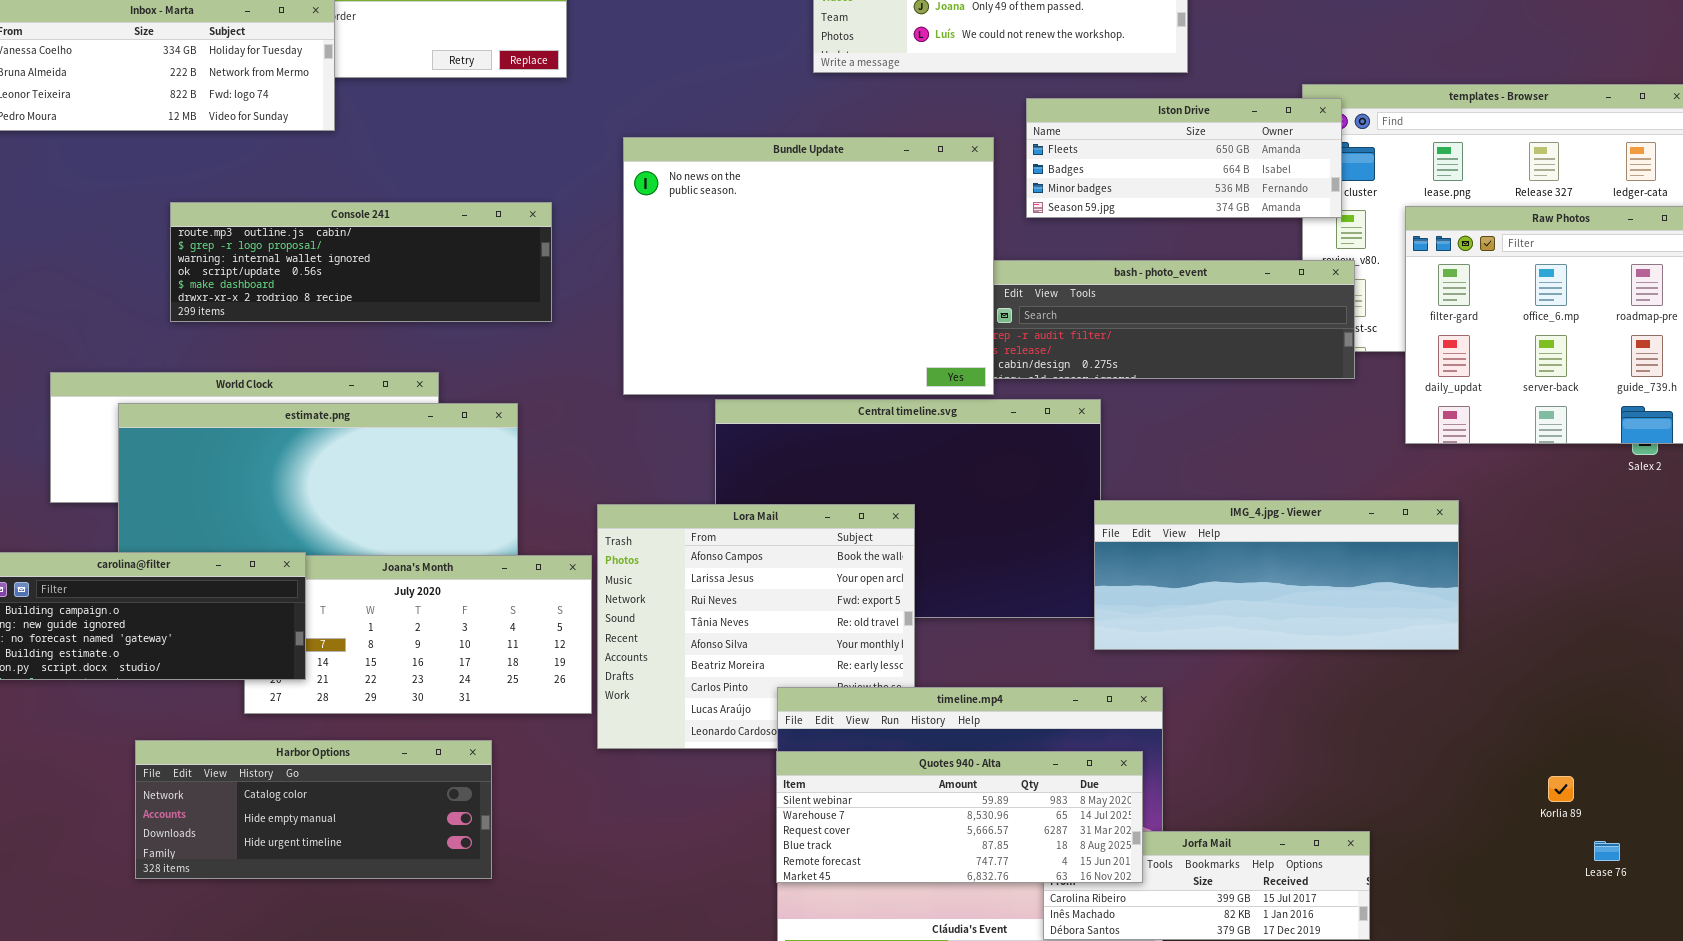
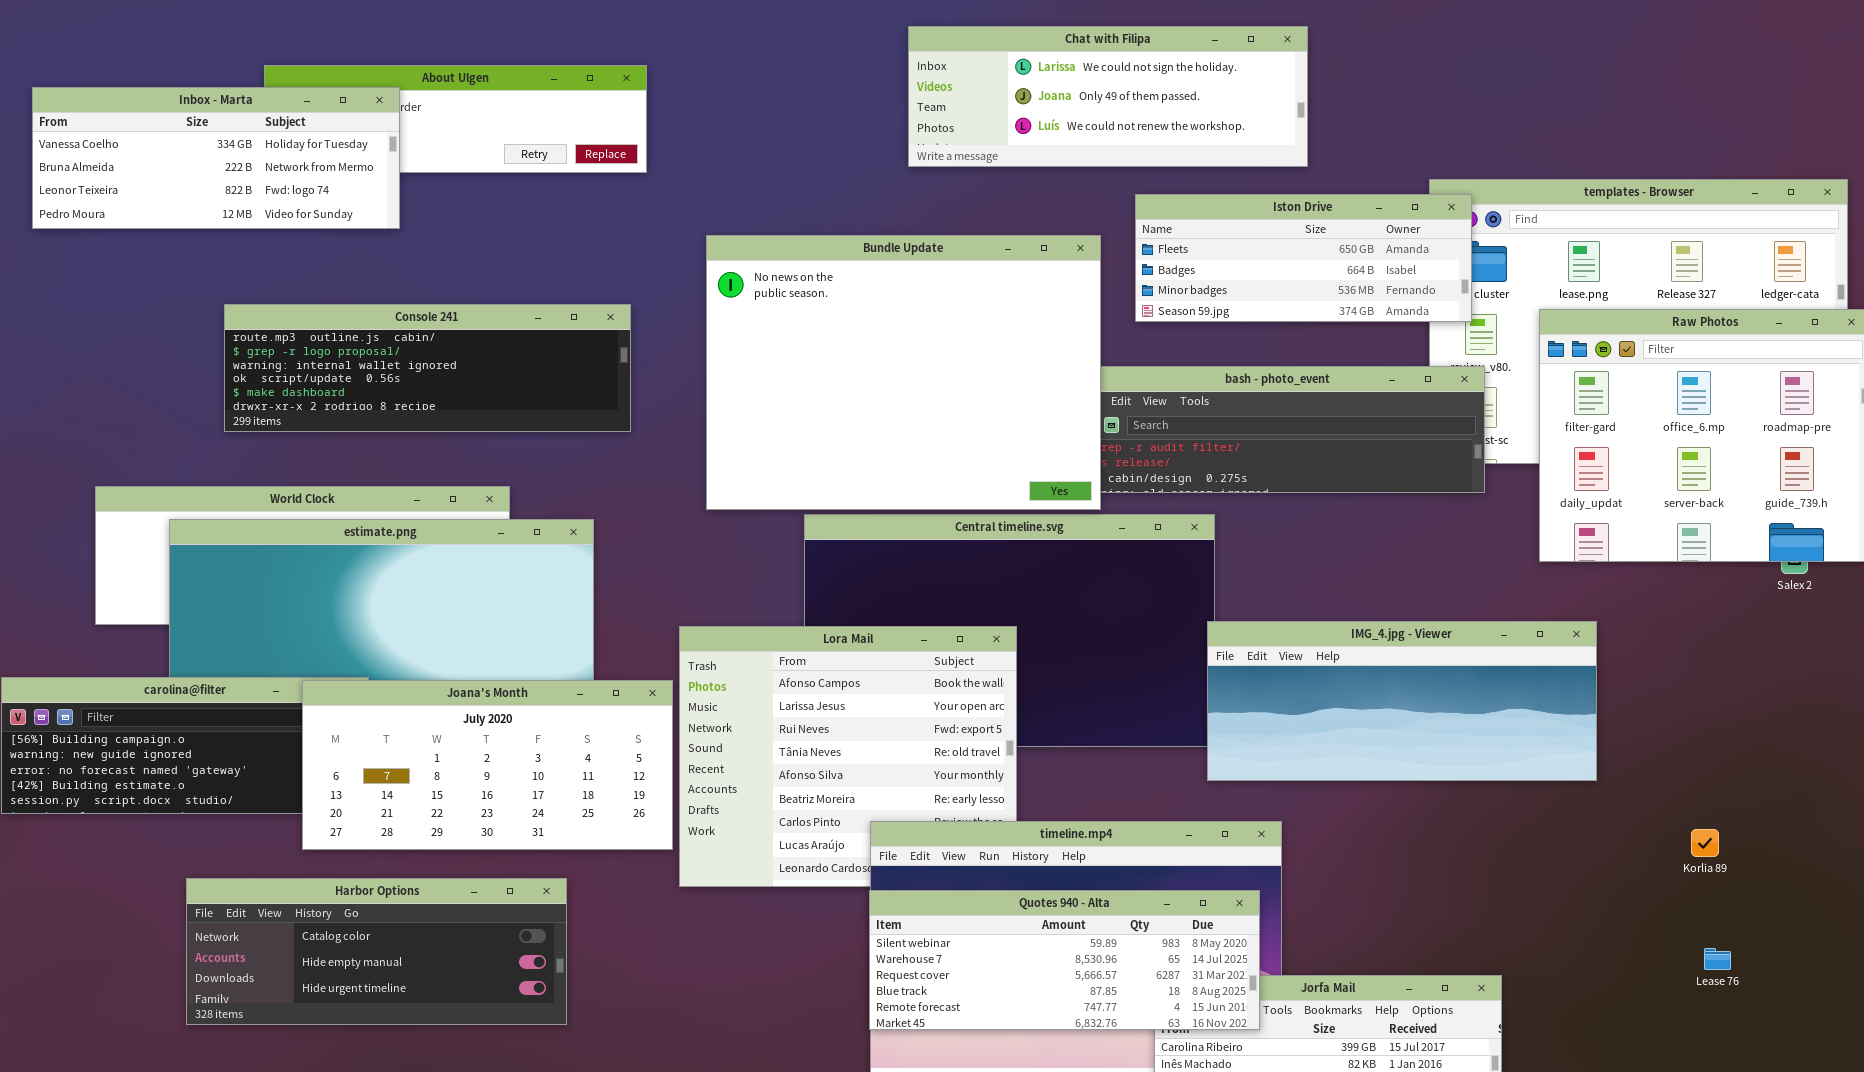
Joana's Month: [244,555,592,714] -> [302,680,673,850], raised
Korlia 89: [1548,776,1574,802] -> [1691,829,1719,857], moved
Lease 76: [1594,841,1620,861] -> [1704,948,1731,970], moved

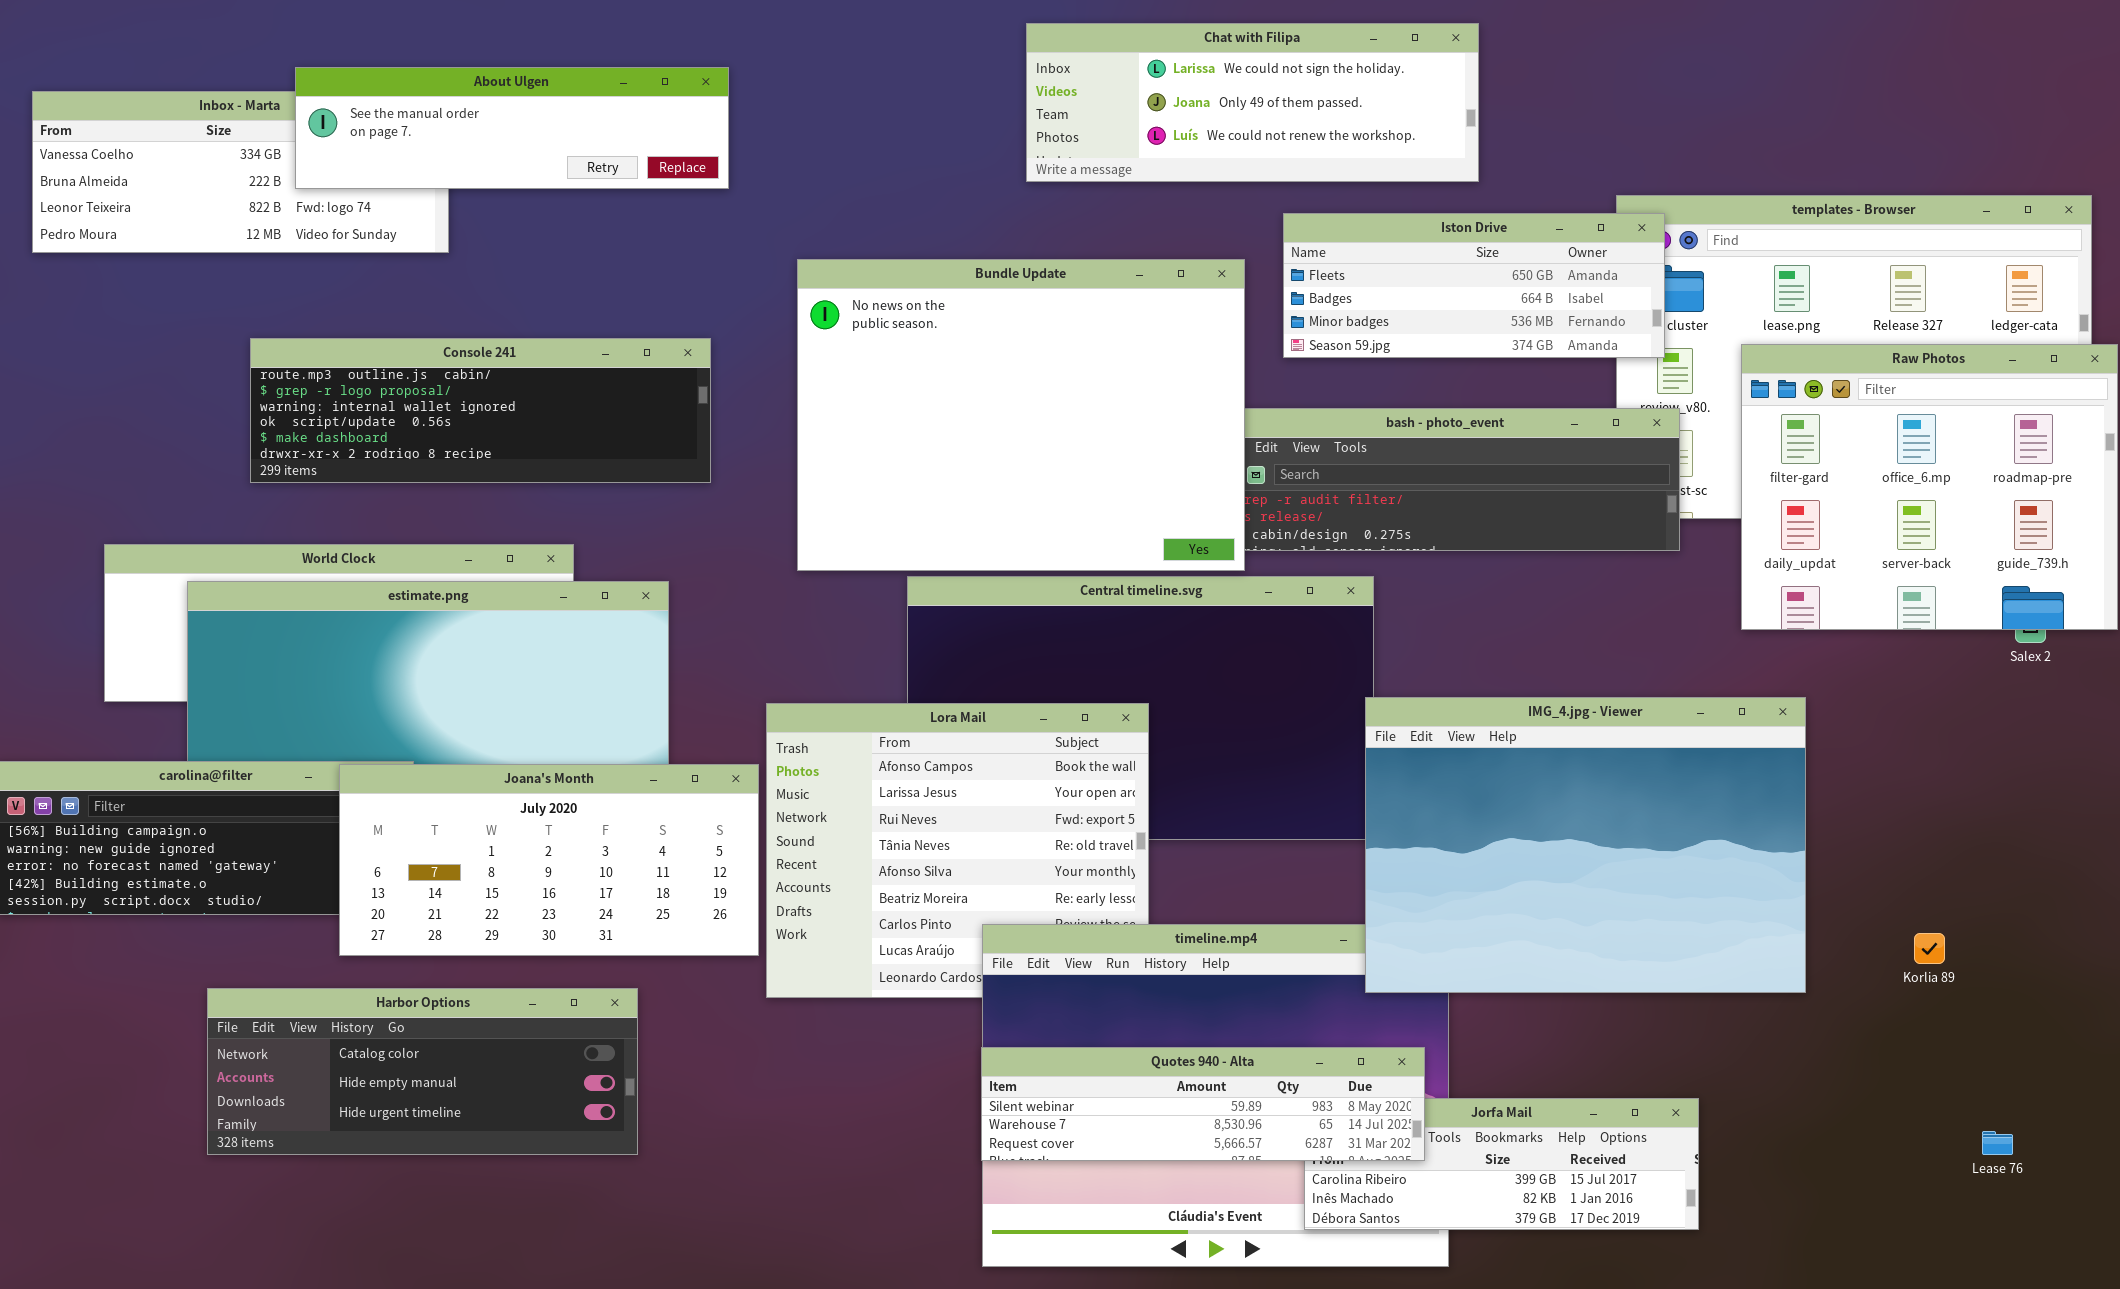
About Ulgen: [264,65,647,173] -> [295,67,729,189], raised
IMG_4.jpg - Viewer: [1207,621,1597,781] -> [1365,697,1806,993], resized
Quotes 940 - Alta: [869,890,1260,1030] -> [981,1047,1425,1161], resized
Lease 76: [1704,948,1731,970] -> [1982,1131,2013,1155], moved

